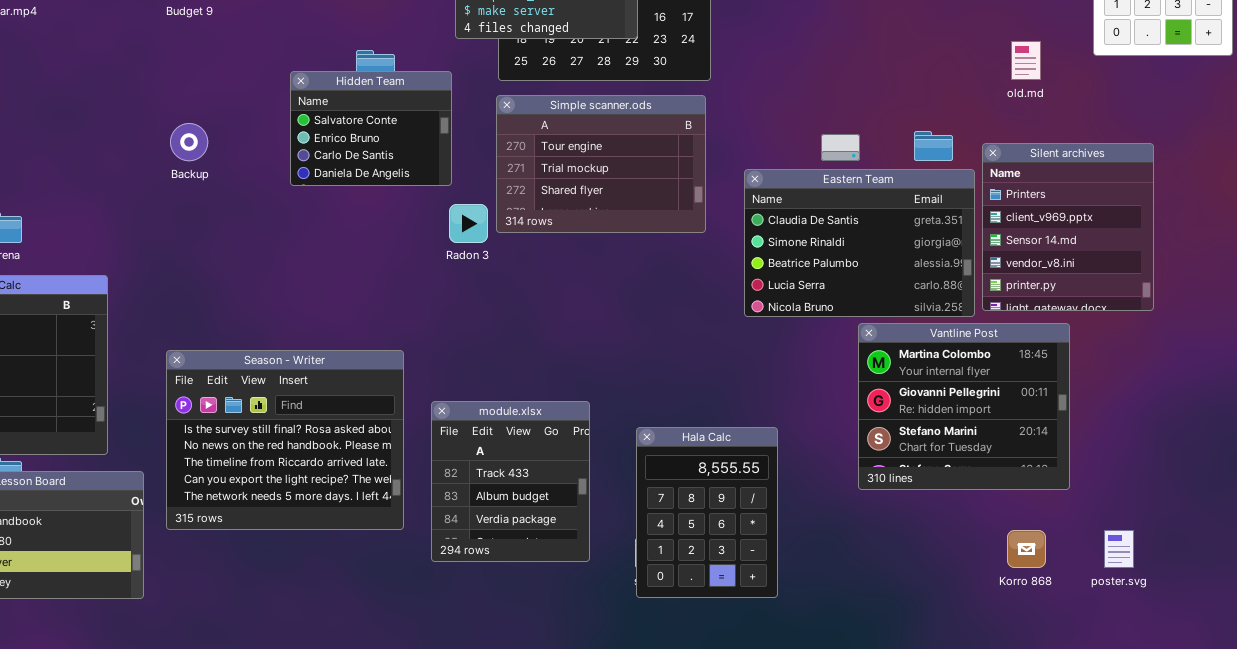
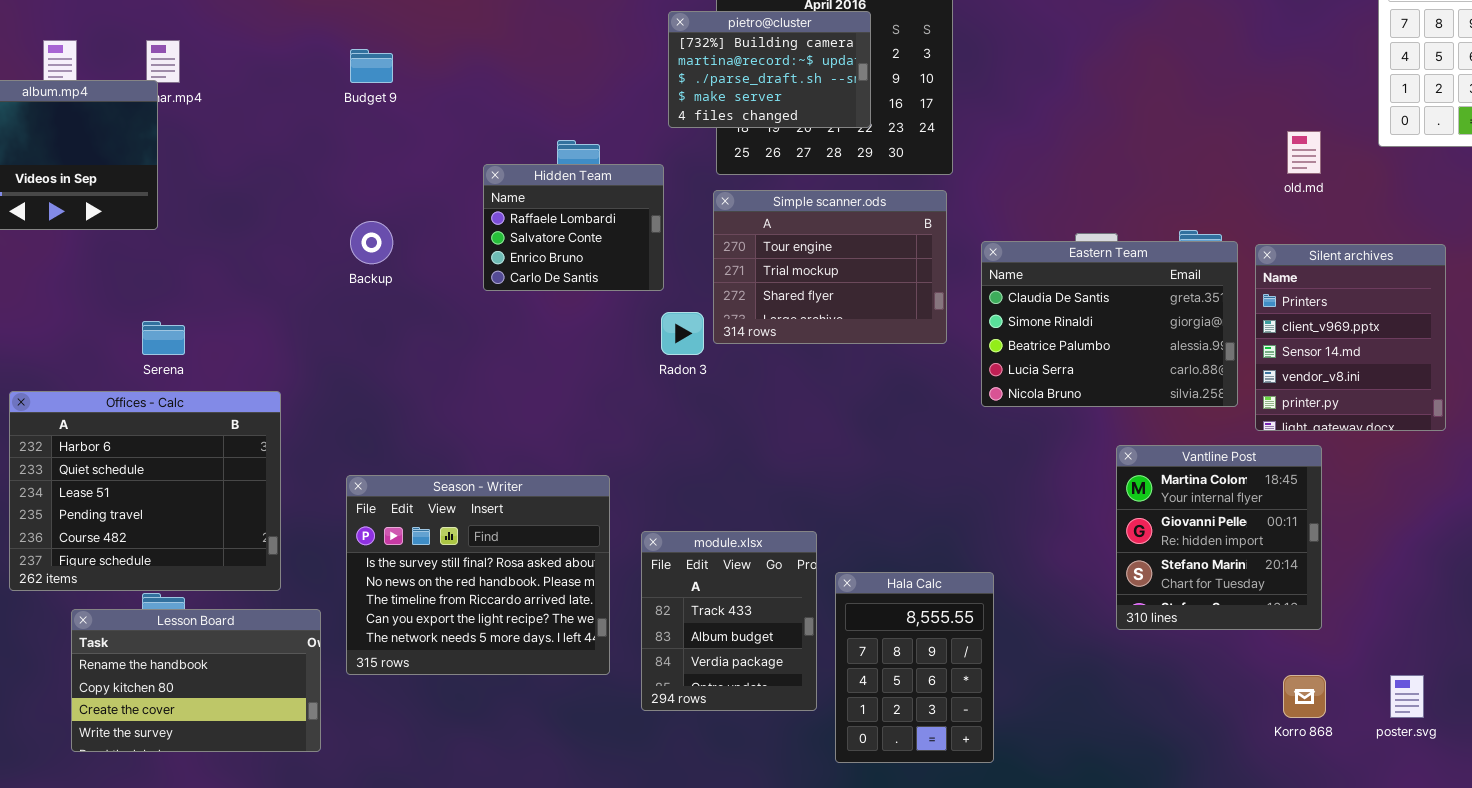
Hidden Team: [290,71,452,186] -> [483,164,664,291], scrolled up 1 row
Eastern Team: [744,169,975,317] -> [981,241,1238,407], moved
Vantline Post: [858,323,1070,490] -> [1116,445,1322,630], resized
Hala Calc: [636,427,778,598] -> [835,572,994,763], moved

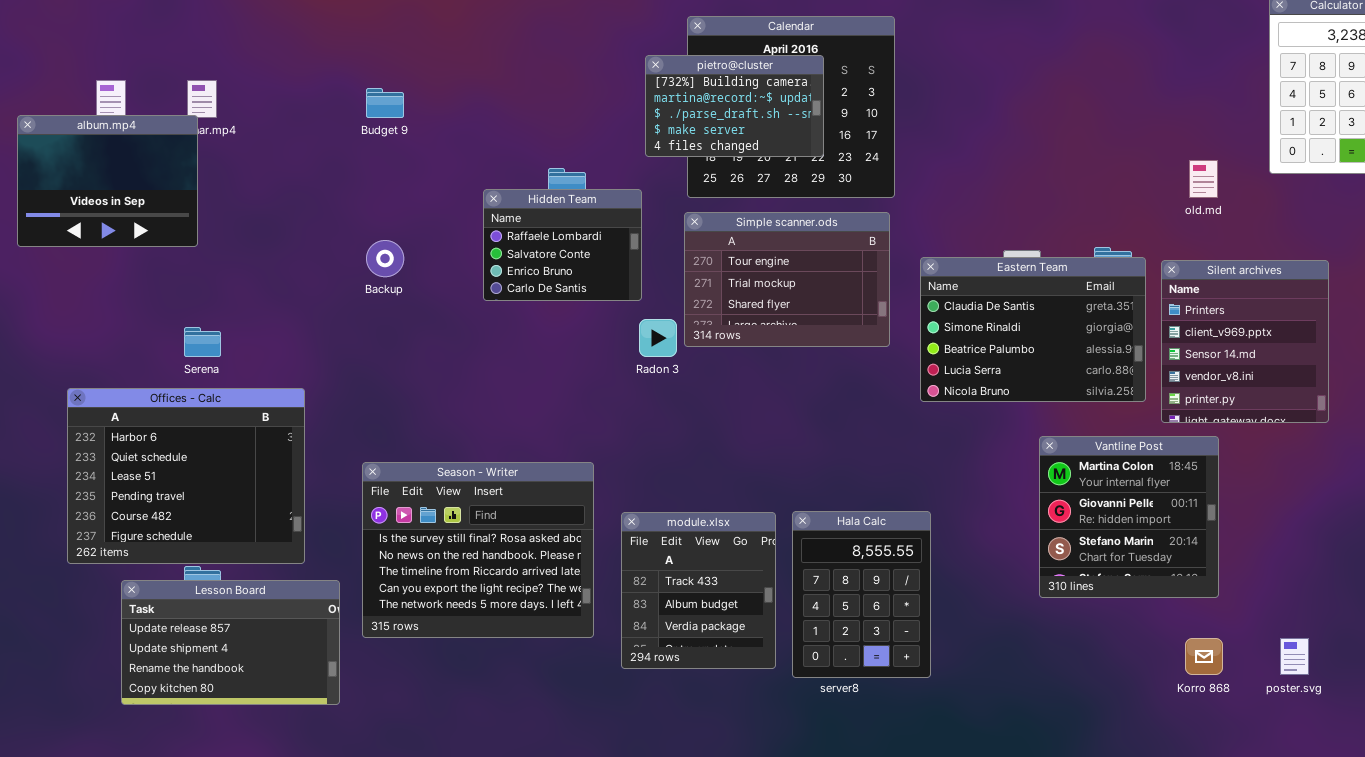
Hala Calc: [835,572,994,763] -> [792,511,931,678], moved
Lesson Board: [71,609,321,752] -> [121,580,340,705], scrolled up 2 rows

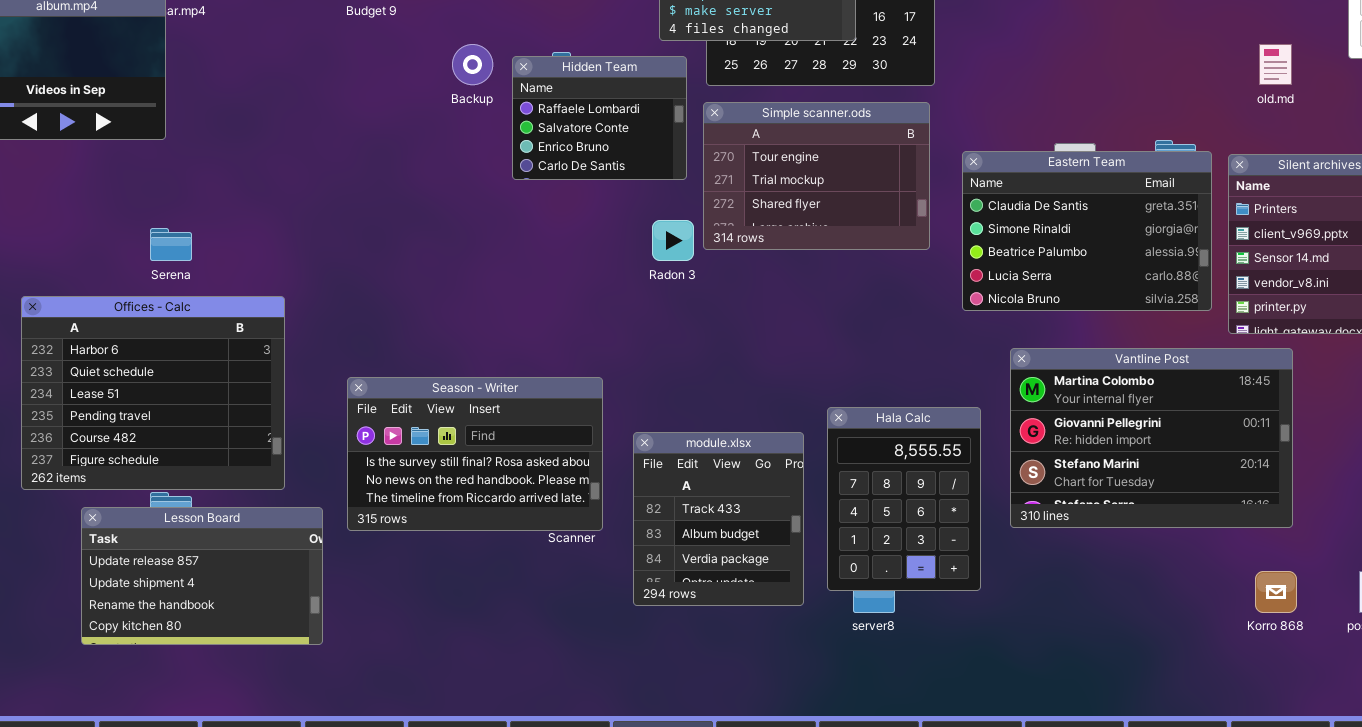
Hidden Team: [483,189,642,301] -> [512,56,687,180], moved
Backup: [366,240,404,277] -> [452,44,493,85], moved
Vantline Post: [1039,436,1219,598] -> [1010,348,1293,528], resized
Season - Writer: [362,462,594,638] -> [347,377,603,531], resized
Hala Calc: [792,511,931,678] -> [827,407,981,591], moved

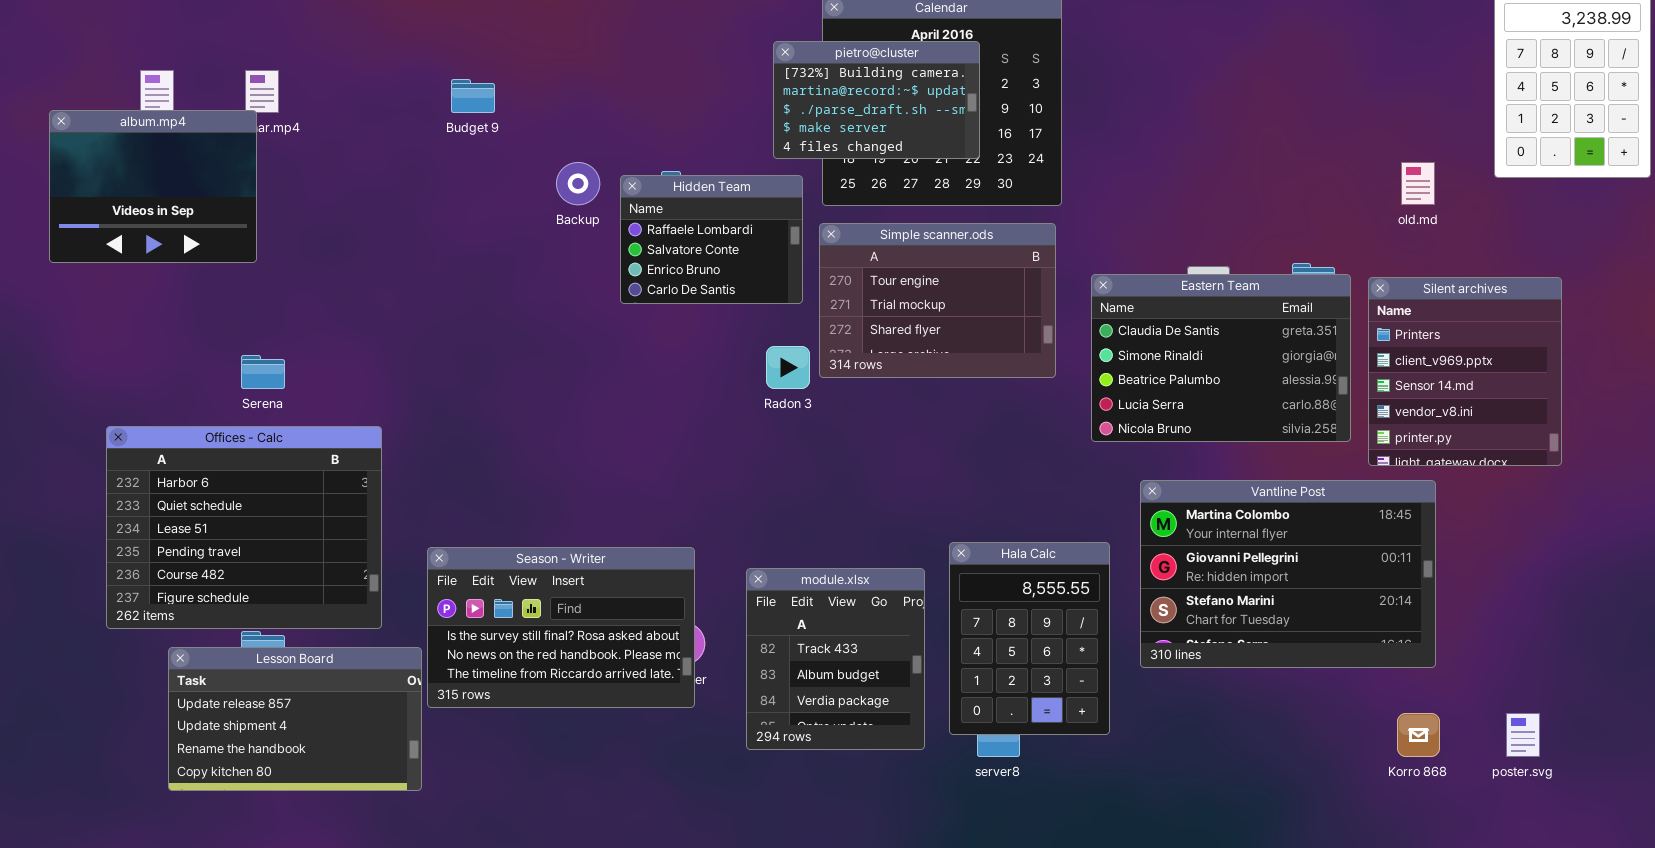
Season - Writer: [347,377,603,531] -> [427,547,695,708], moved

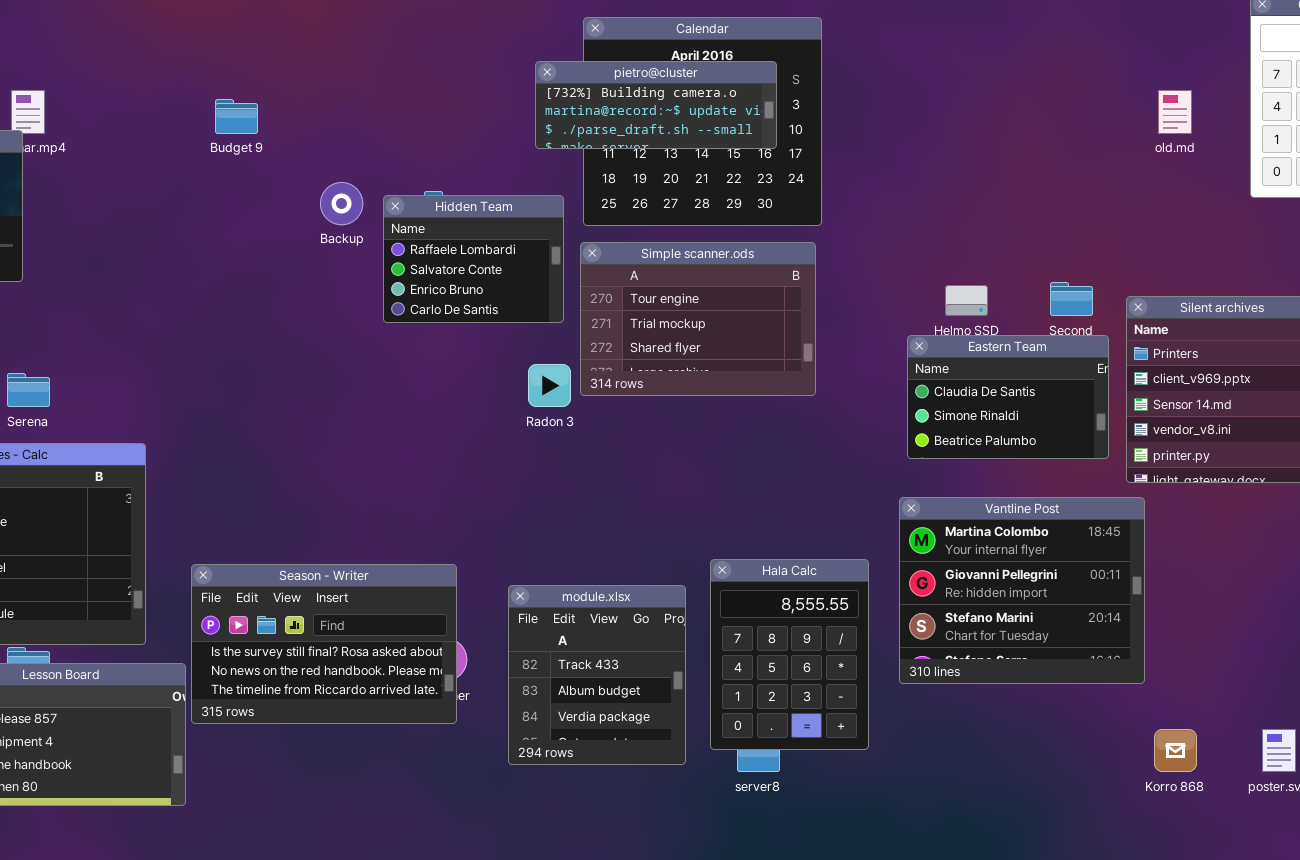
pietro@cluster: [773,41,980,159] -> [535,61,777,149], resized
old.md: [1401,162,1435,205] -> [1158,90,1192,134], moved
Eastern Team: [1091,274,1351,442] -> [907,335,1109,459], resized
Vantline Post: [1140,480,1436,668] -> [899,497,1145,684], resized

